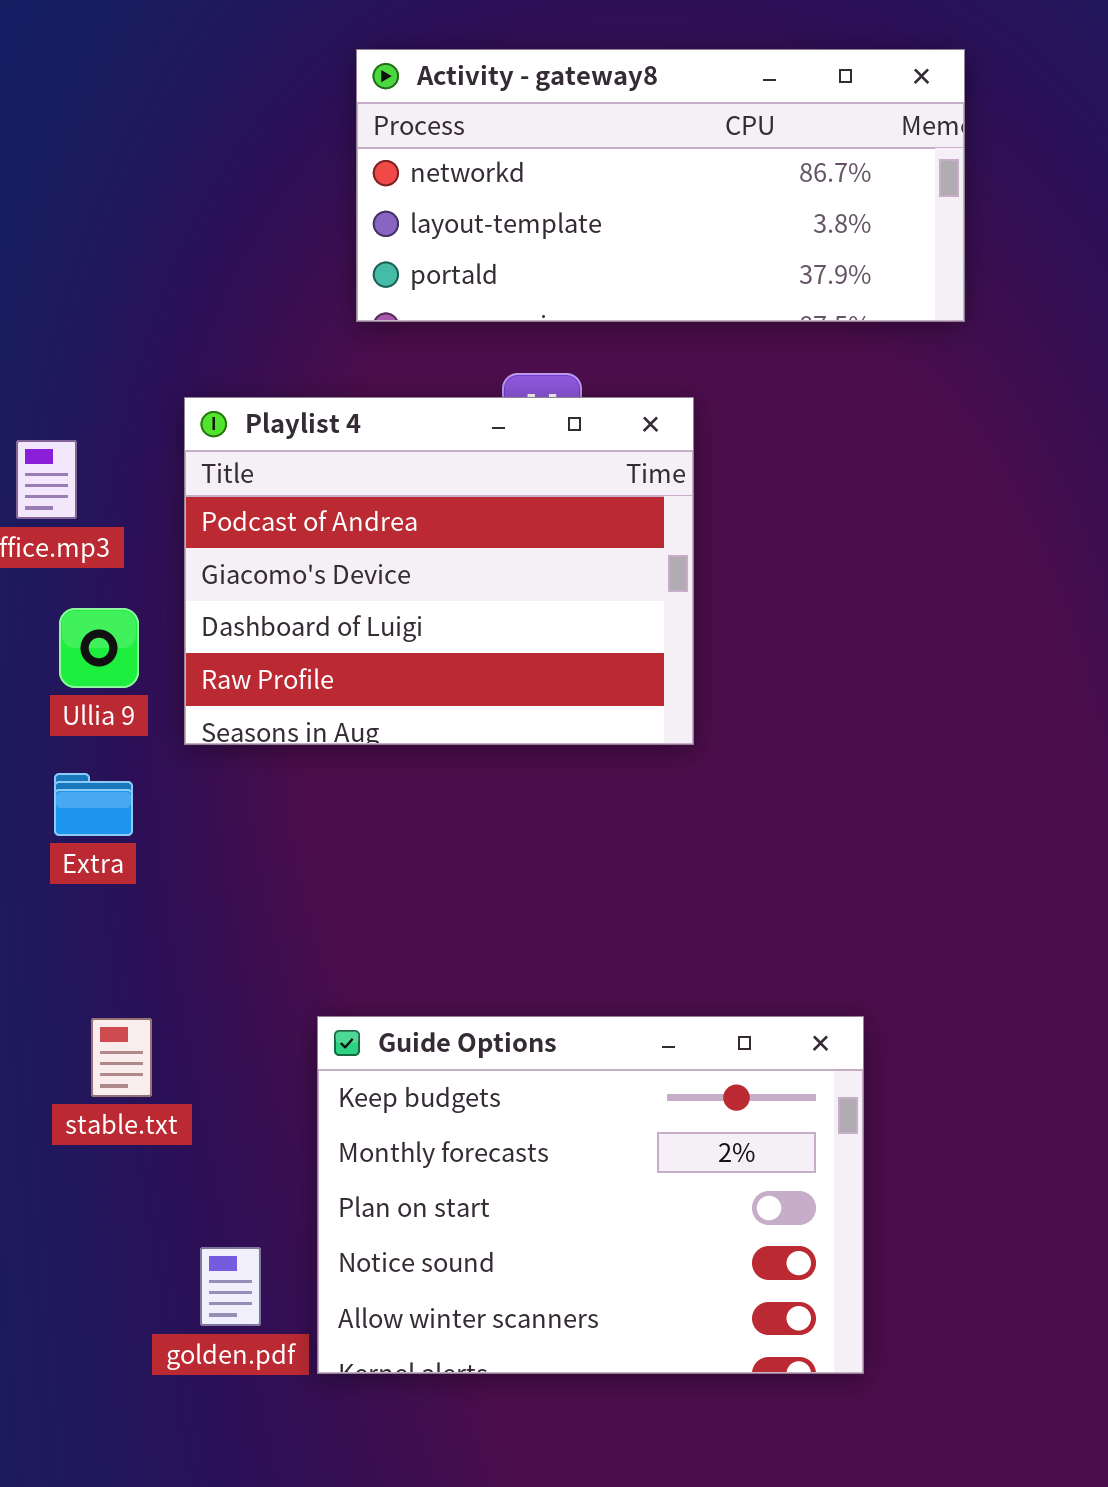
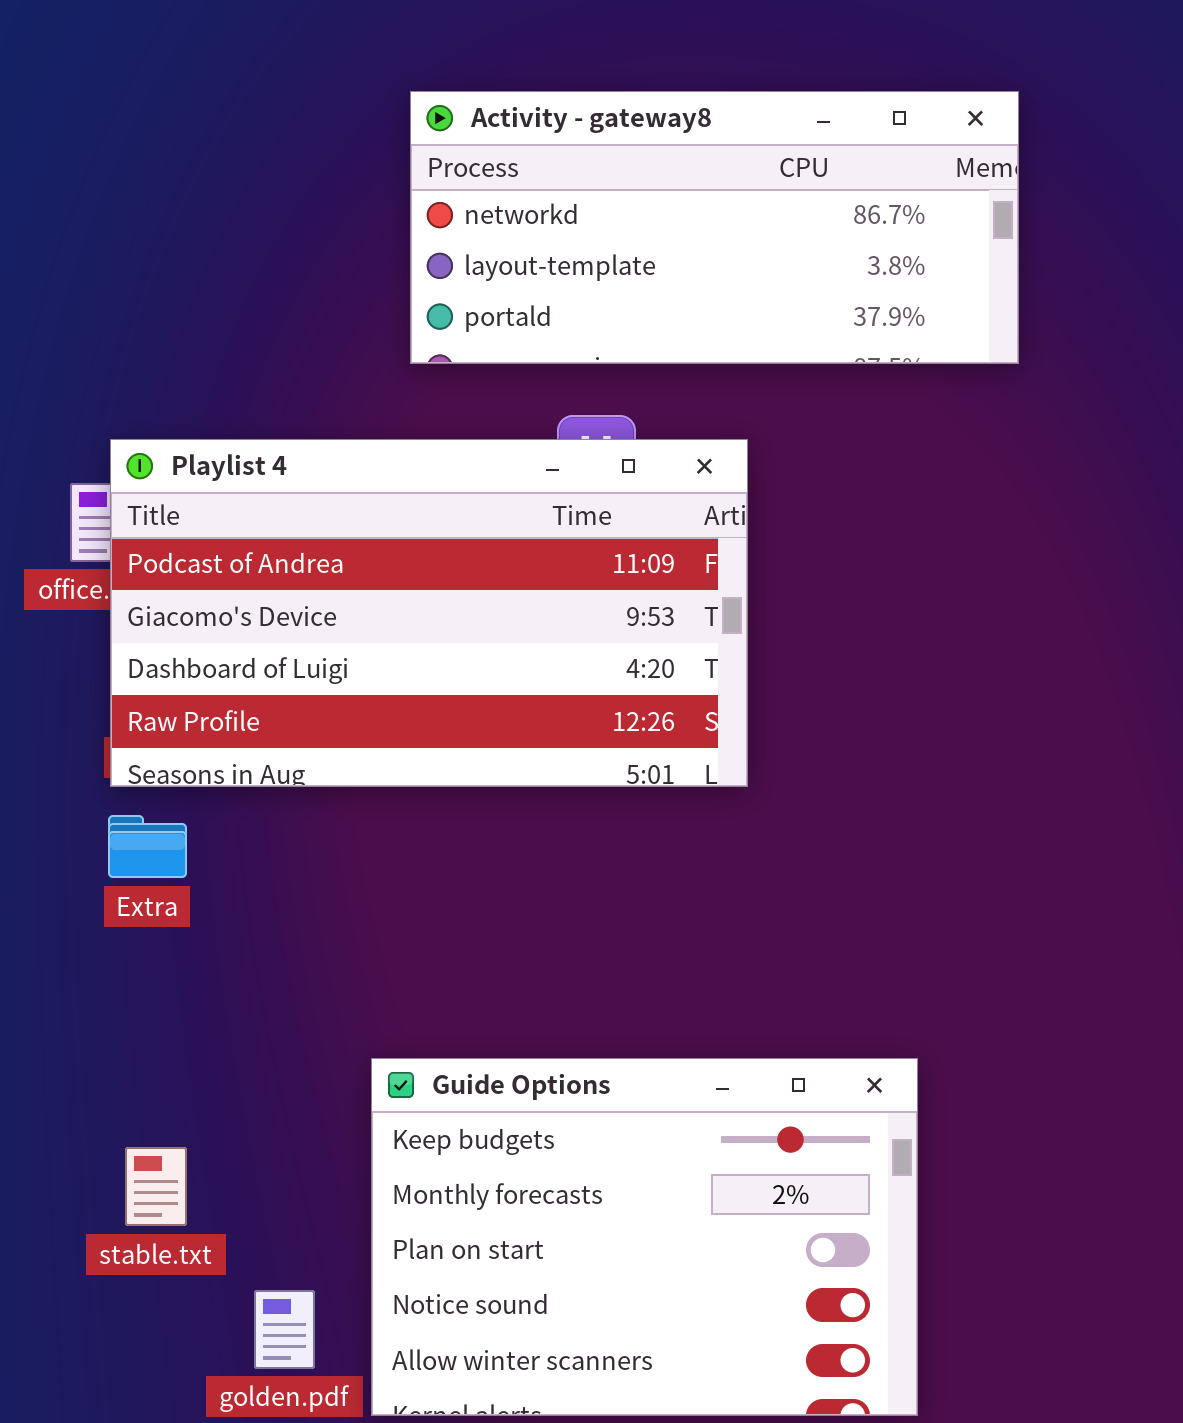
Playlist 4: [184,397,694,745] -> [110,439,748,787], resized
stable.txt: [91,1018,152,1097] -> [125,1147,187,1226], moved

